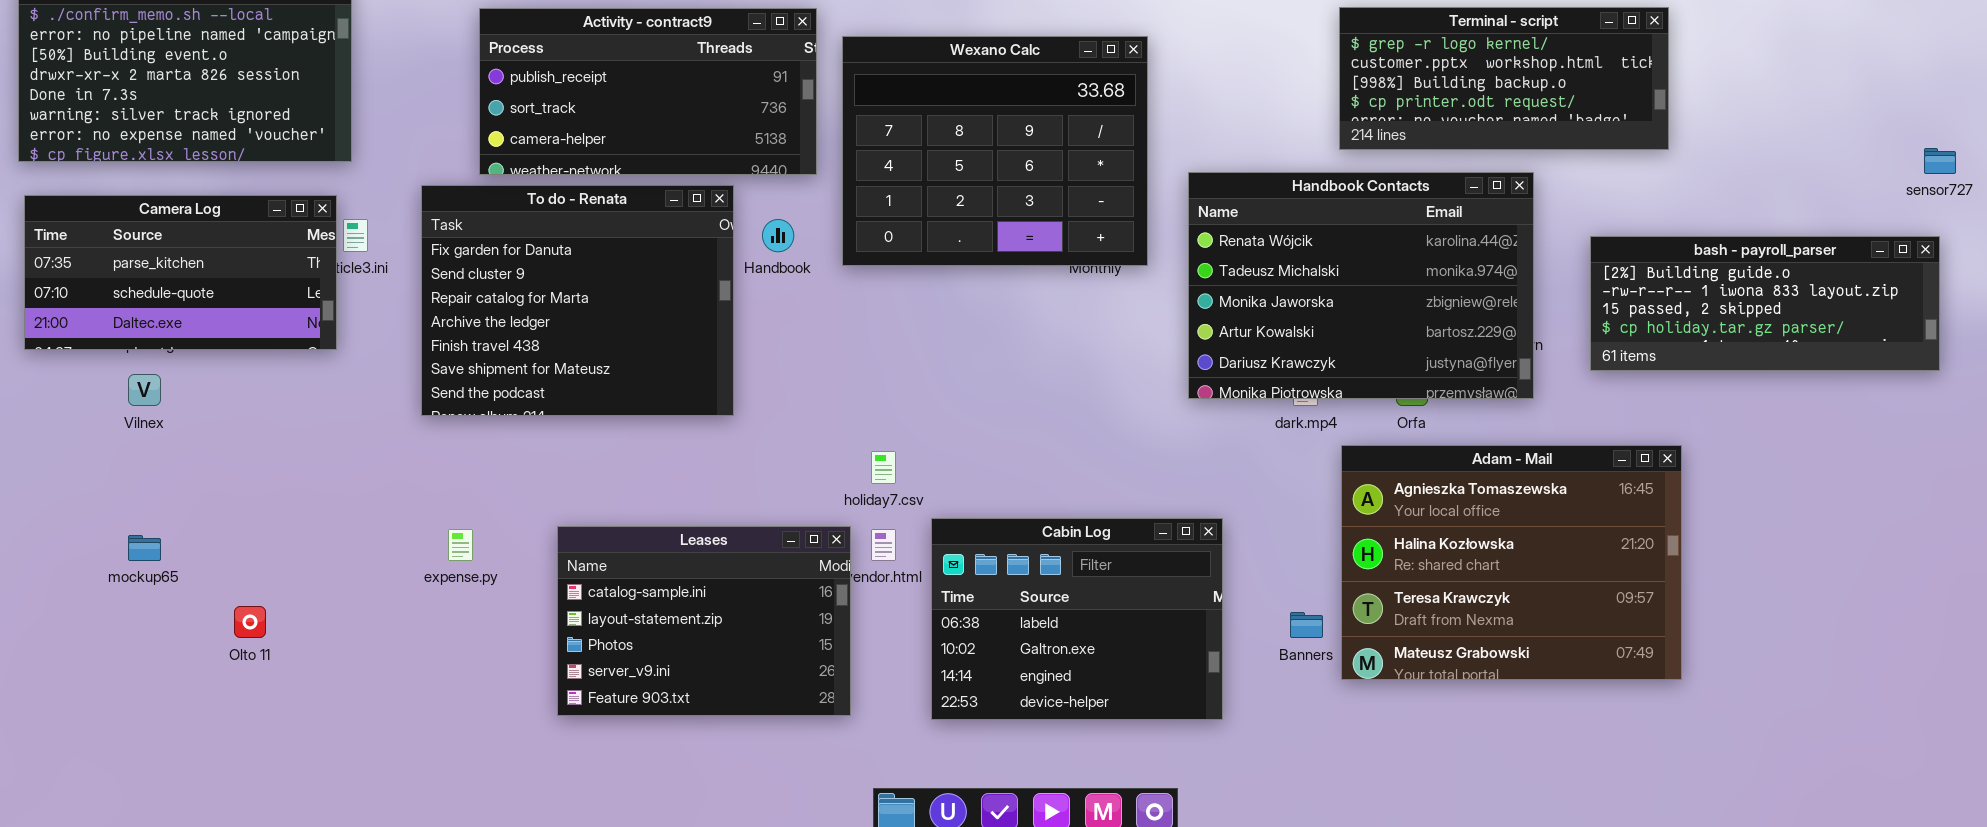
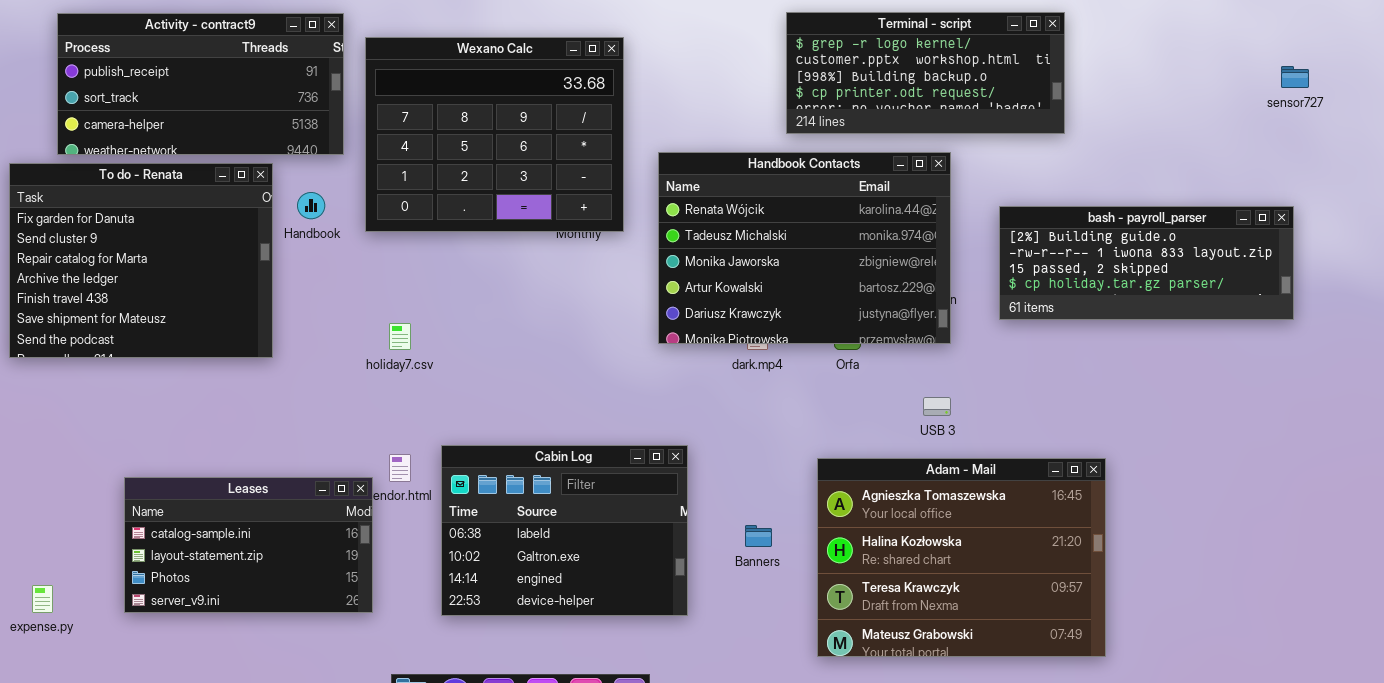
sensor727: [1924,148,1956,174] -> [1281,66,1309,88], moved
Adam - Mail: [1341,445,1682,680] -> [817,458,1106,657], moved
holiday7.csv: [871,451,896,484] -> [389,323,411,350], moved
Leases: [557,526,851,716] -> [124,477,373,613], resized
expense.py: [448,529,473,561] -> [32,585,53,613], moved

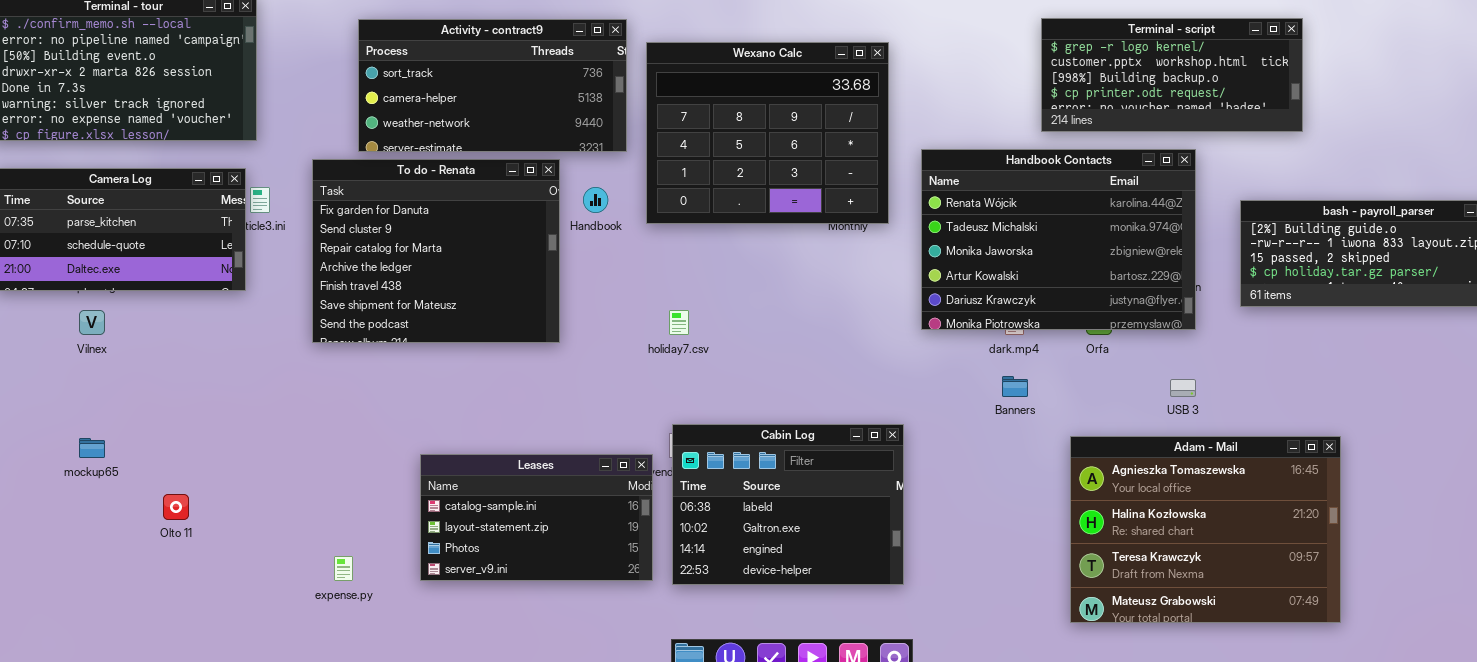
Activity - contract9: [57,13,344,155] -> [358,19,627,152], scrolled down 1 row
Cabin Log: [441,445,688,616] -> [672,424,904,585], moved
Banners: [745,525,772,547] -> [1002,376,1028,397], moved

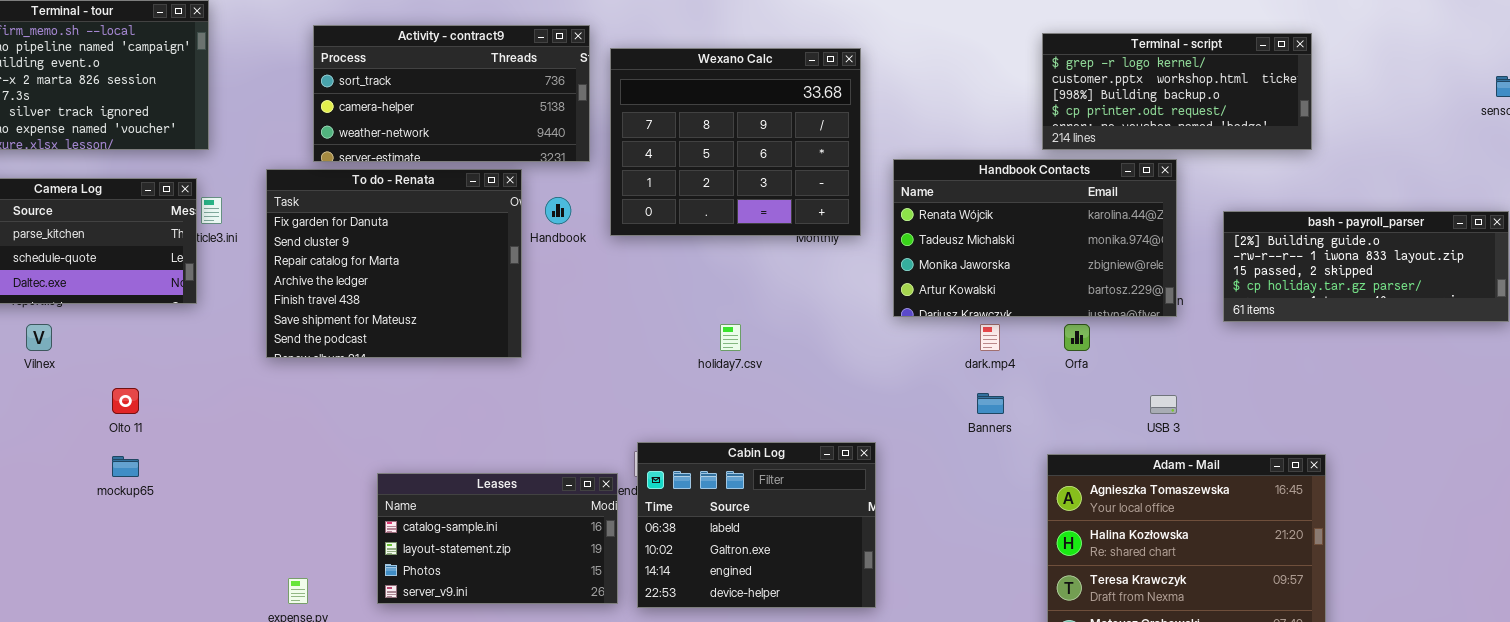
Terminal - script: [1041,18,1303,132] -> [1042,33,1312,150], moved
Handbook Contacts: [921,149,1196,330] -> [893,159,1177,317], resized
holiday7.csv: [669,310,689,335] -> [720,324,741,351], moved
mockup65: [79,438,105,458] -> [112,456,139,477], moved
Olto 11: [163,494,189,520] -> [112,388,139,414], moved

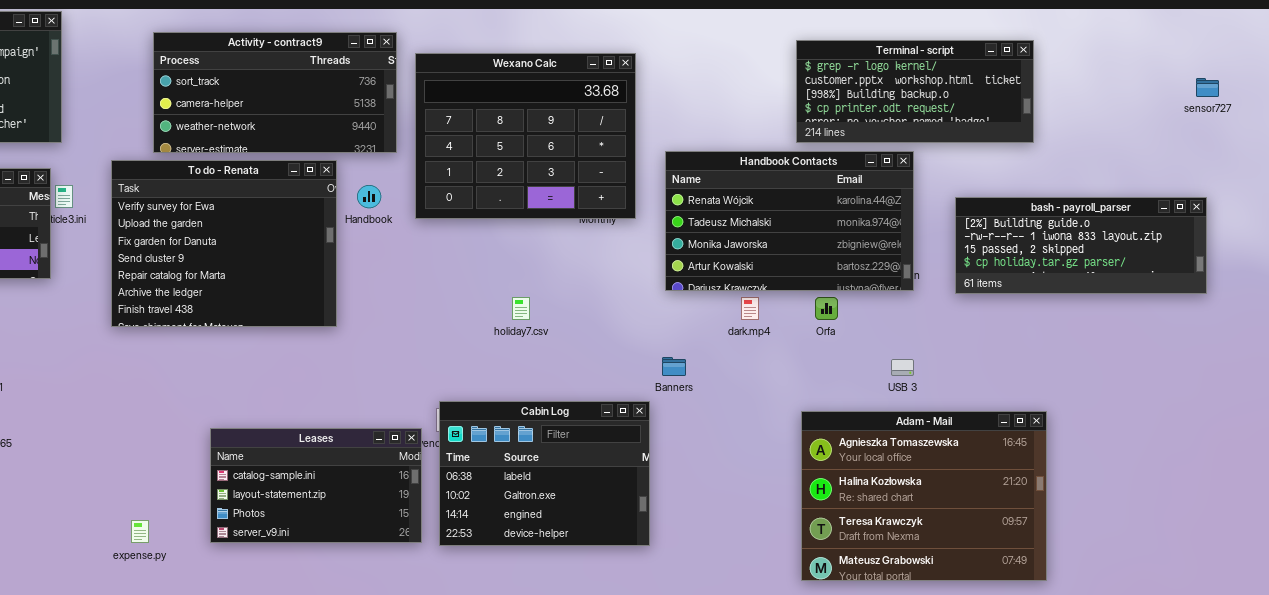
To do - Renata: [266,169,522,358] -> [111,160,337,327], scrolled up 2 rows
Banners: [977,393,1004,414] -> [662,357,686,376], moved

